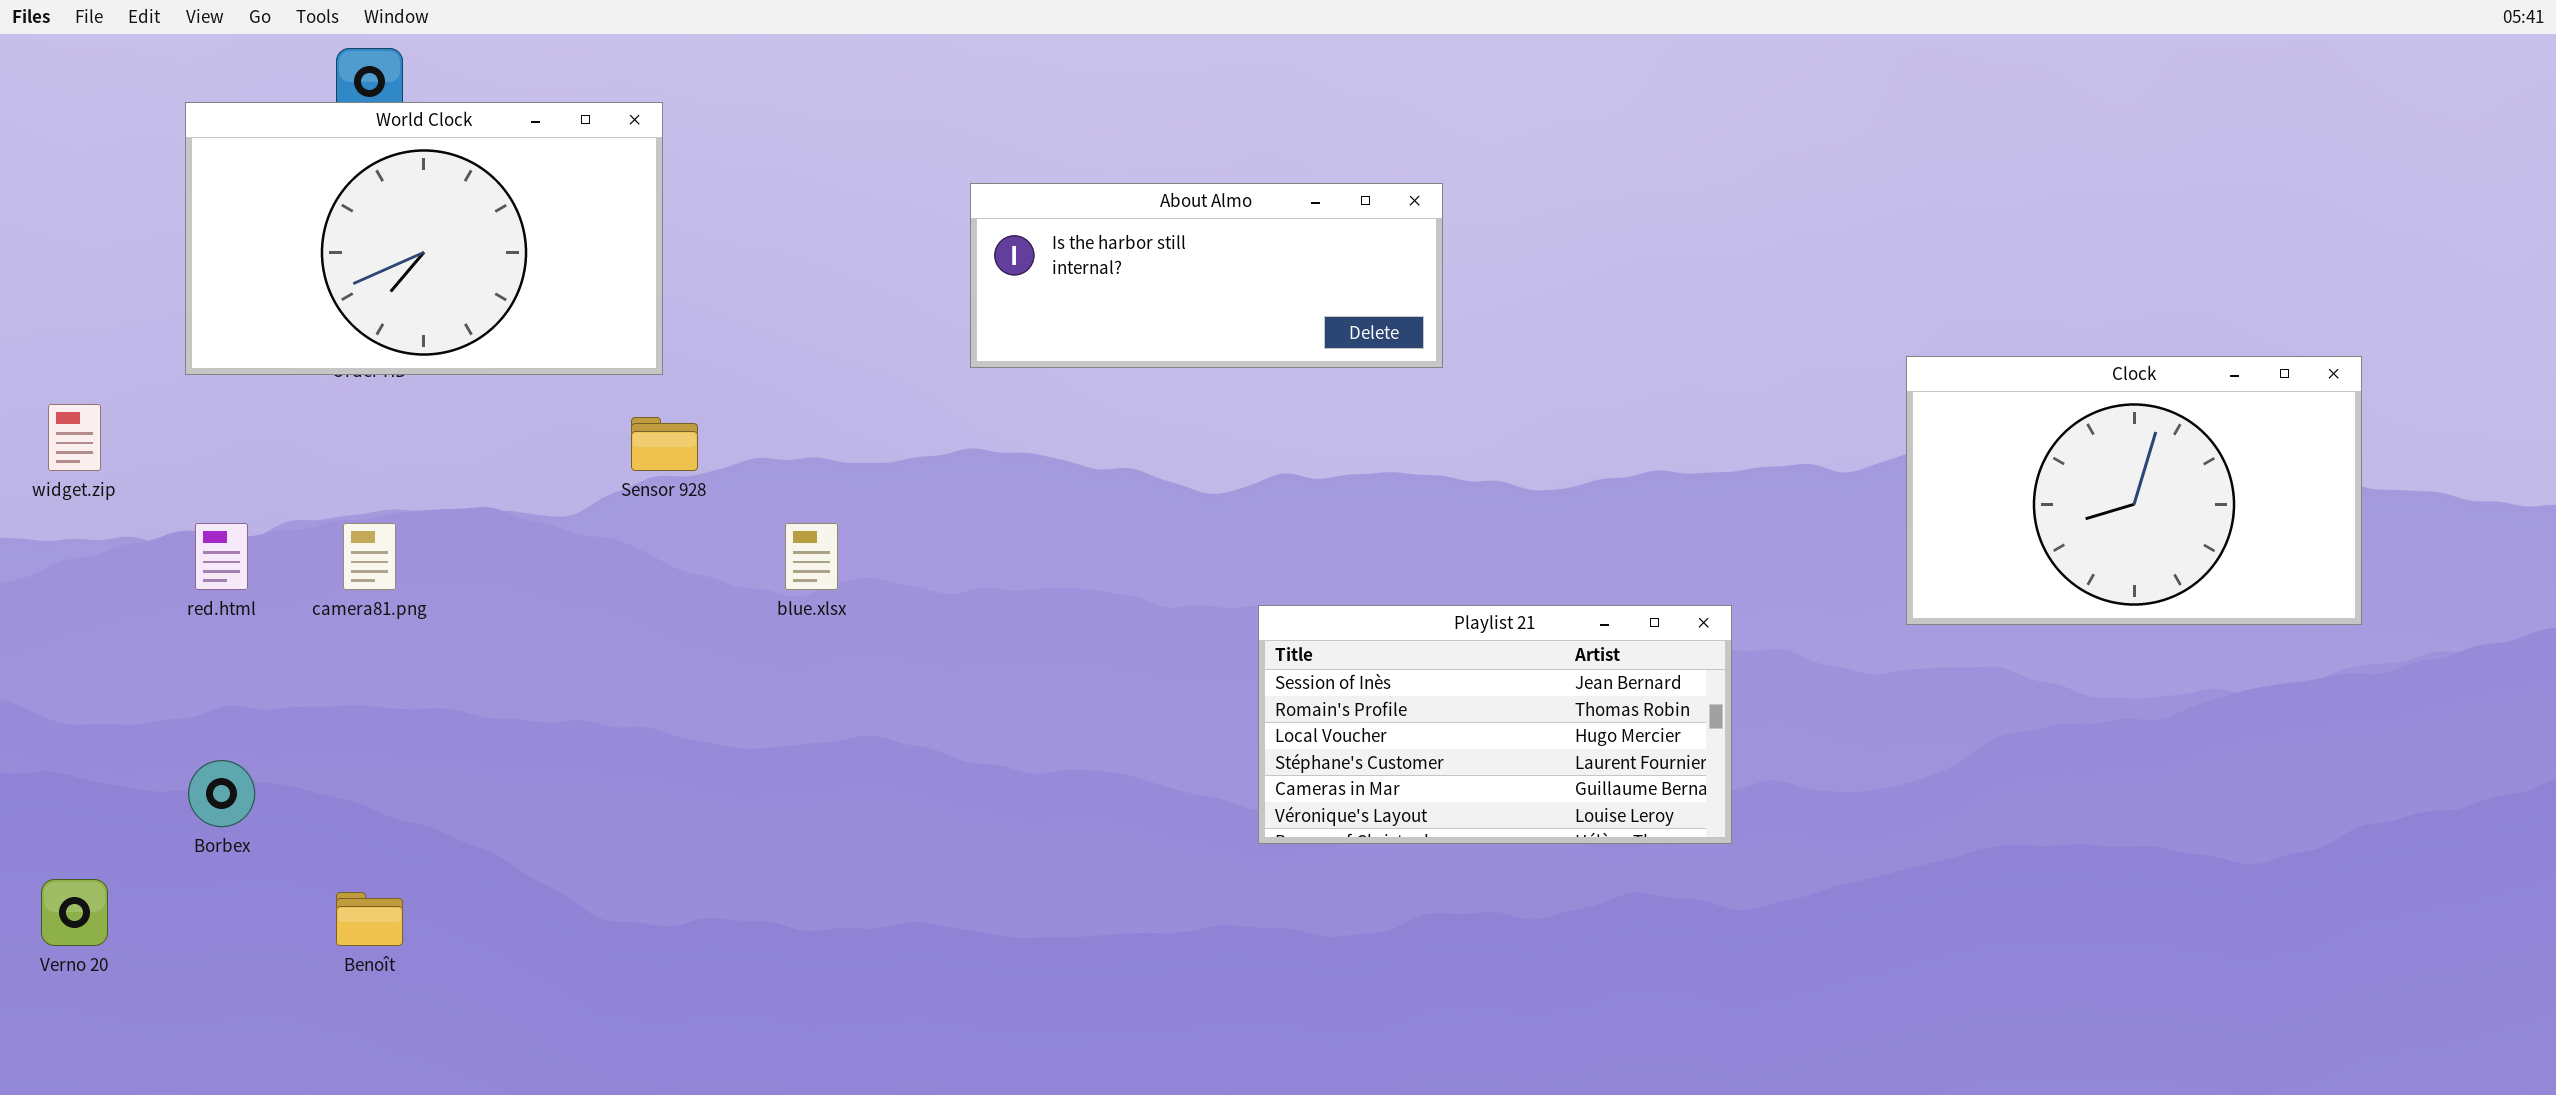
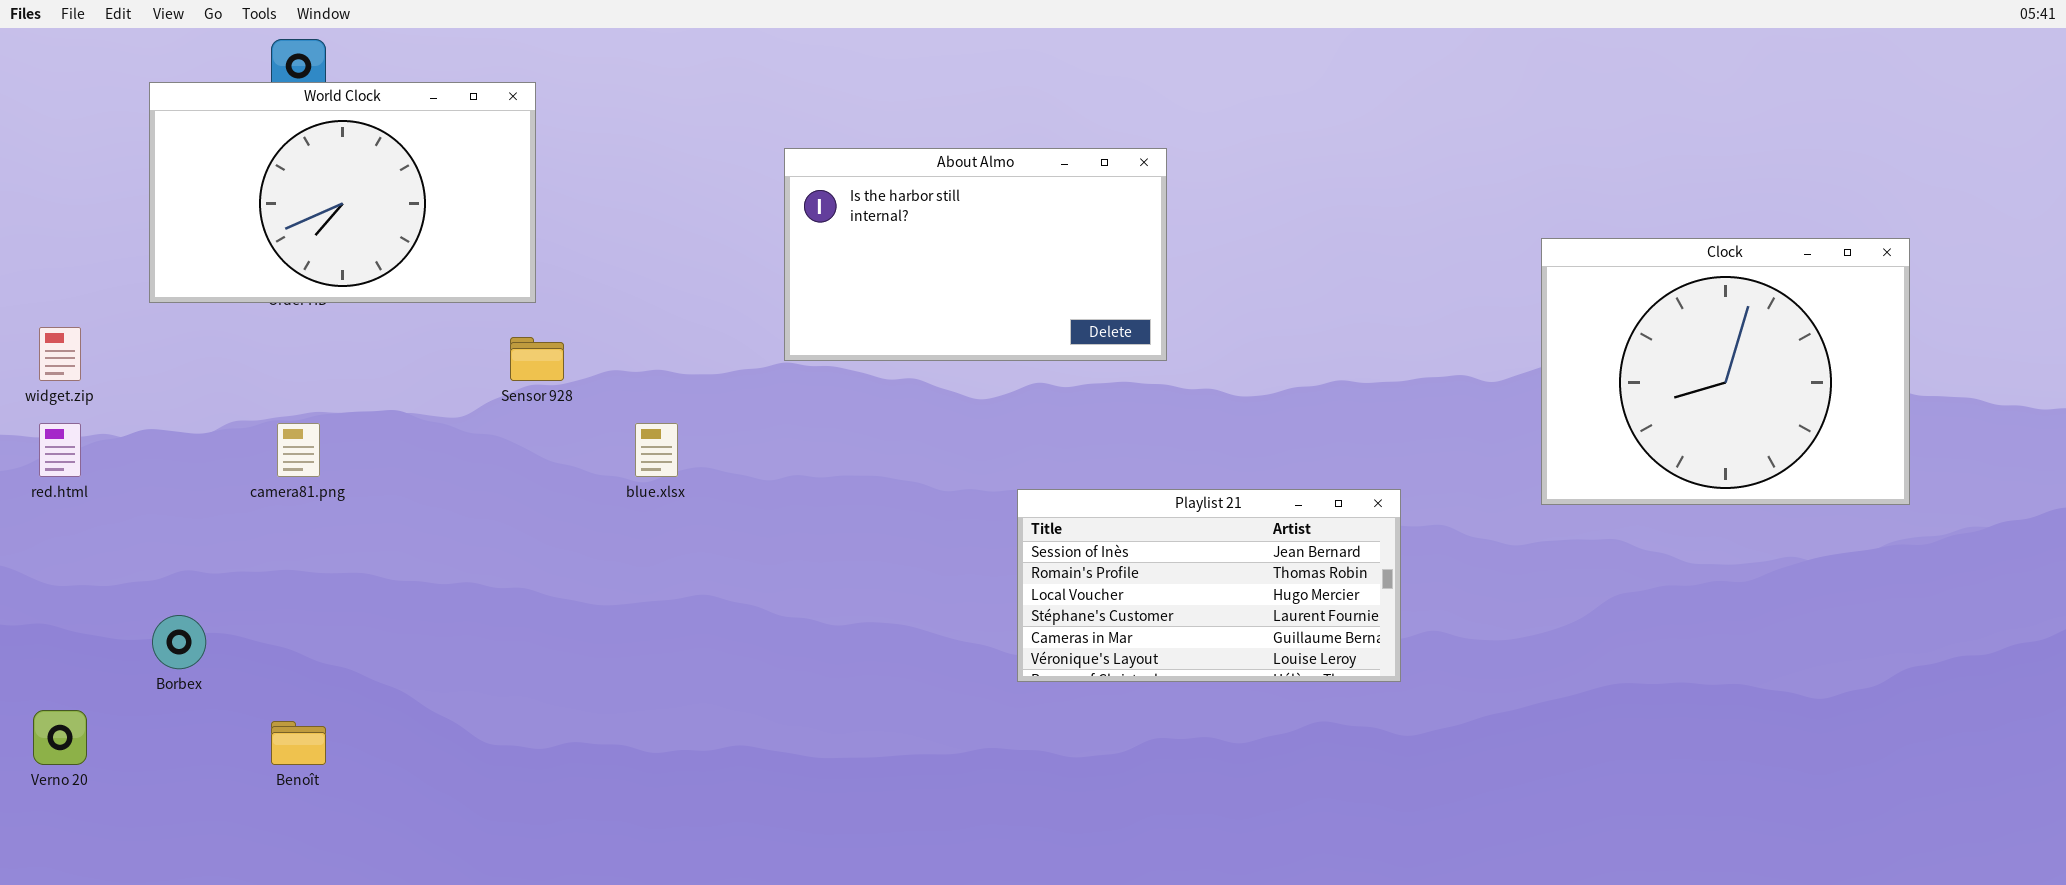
About Almo: [970,183,1443,368] -> [784,148,1167,361], resized
Clock: [1906,356,2362,625] -> [1541,238,1910,505], resized
red.html: [195,523,248,590] -> [39,423,81,477], moved

